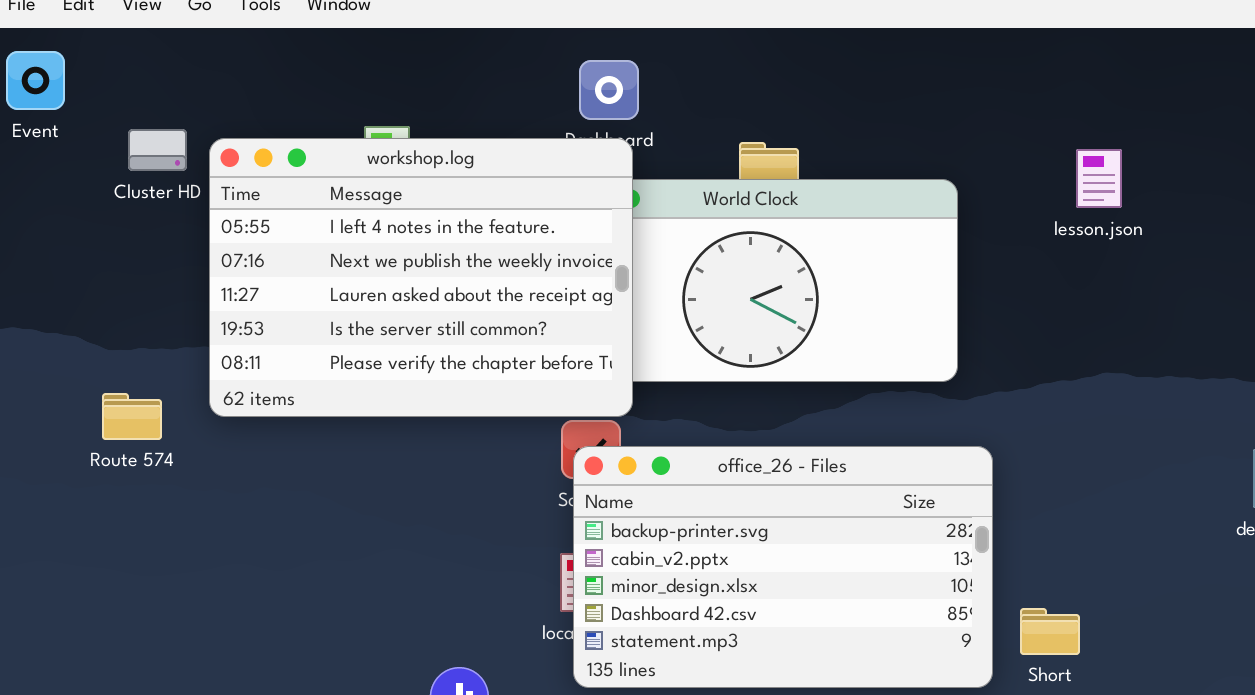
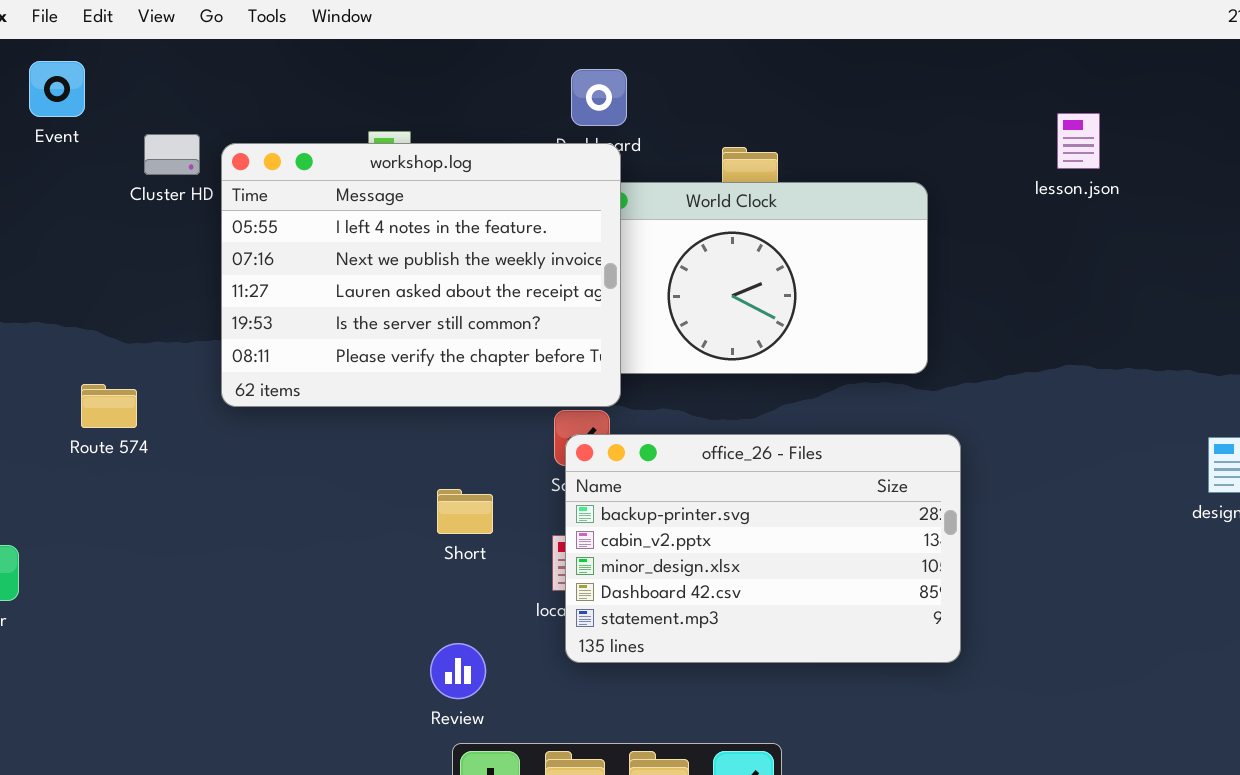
lesson.json: [1076,149,1122,208] -> [1057,113,1100,169], moved
Route 574: [102,393,162,440] -> [81,384,137,428], moved
Short: [1020,608,1080,655] -> [437,489,493,534], moved

